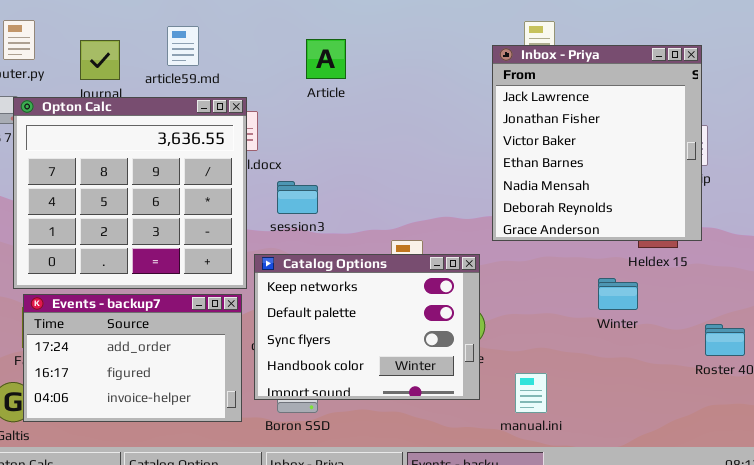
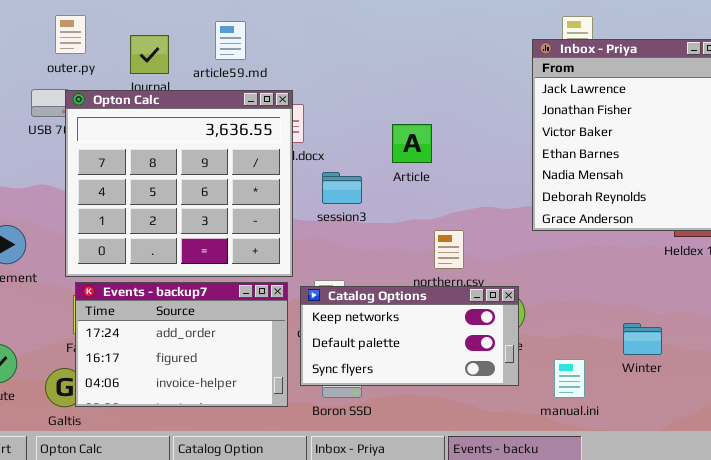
Article: [306,39,346,79] -> [392,124,432,163], moved
Catalog Options: [254,254,480,400] -> [300,286,519,386], resized
Winter: [598,278,638,310] -> [623,323,662,355], moved

